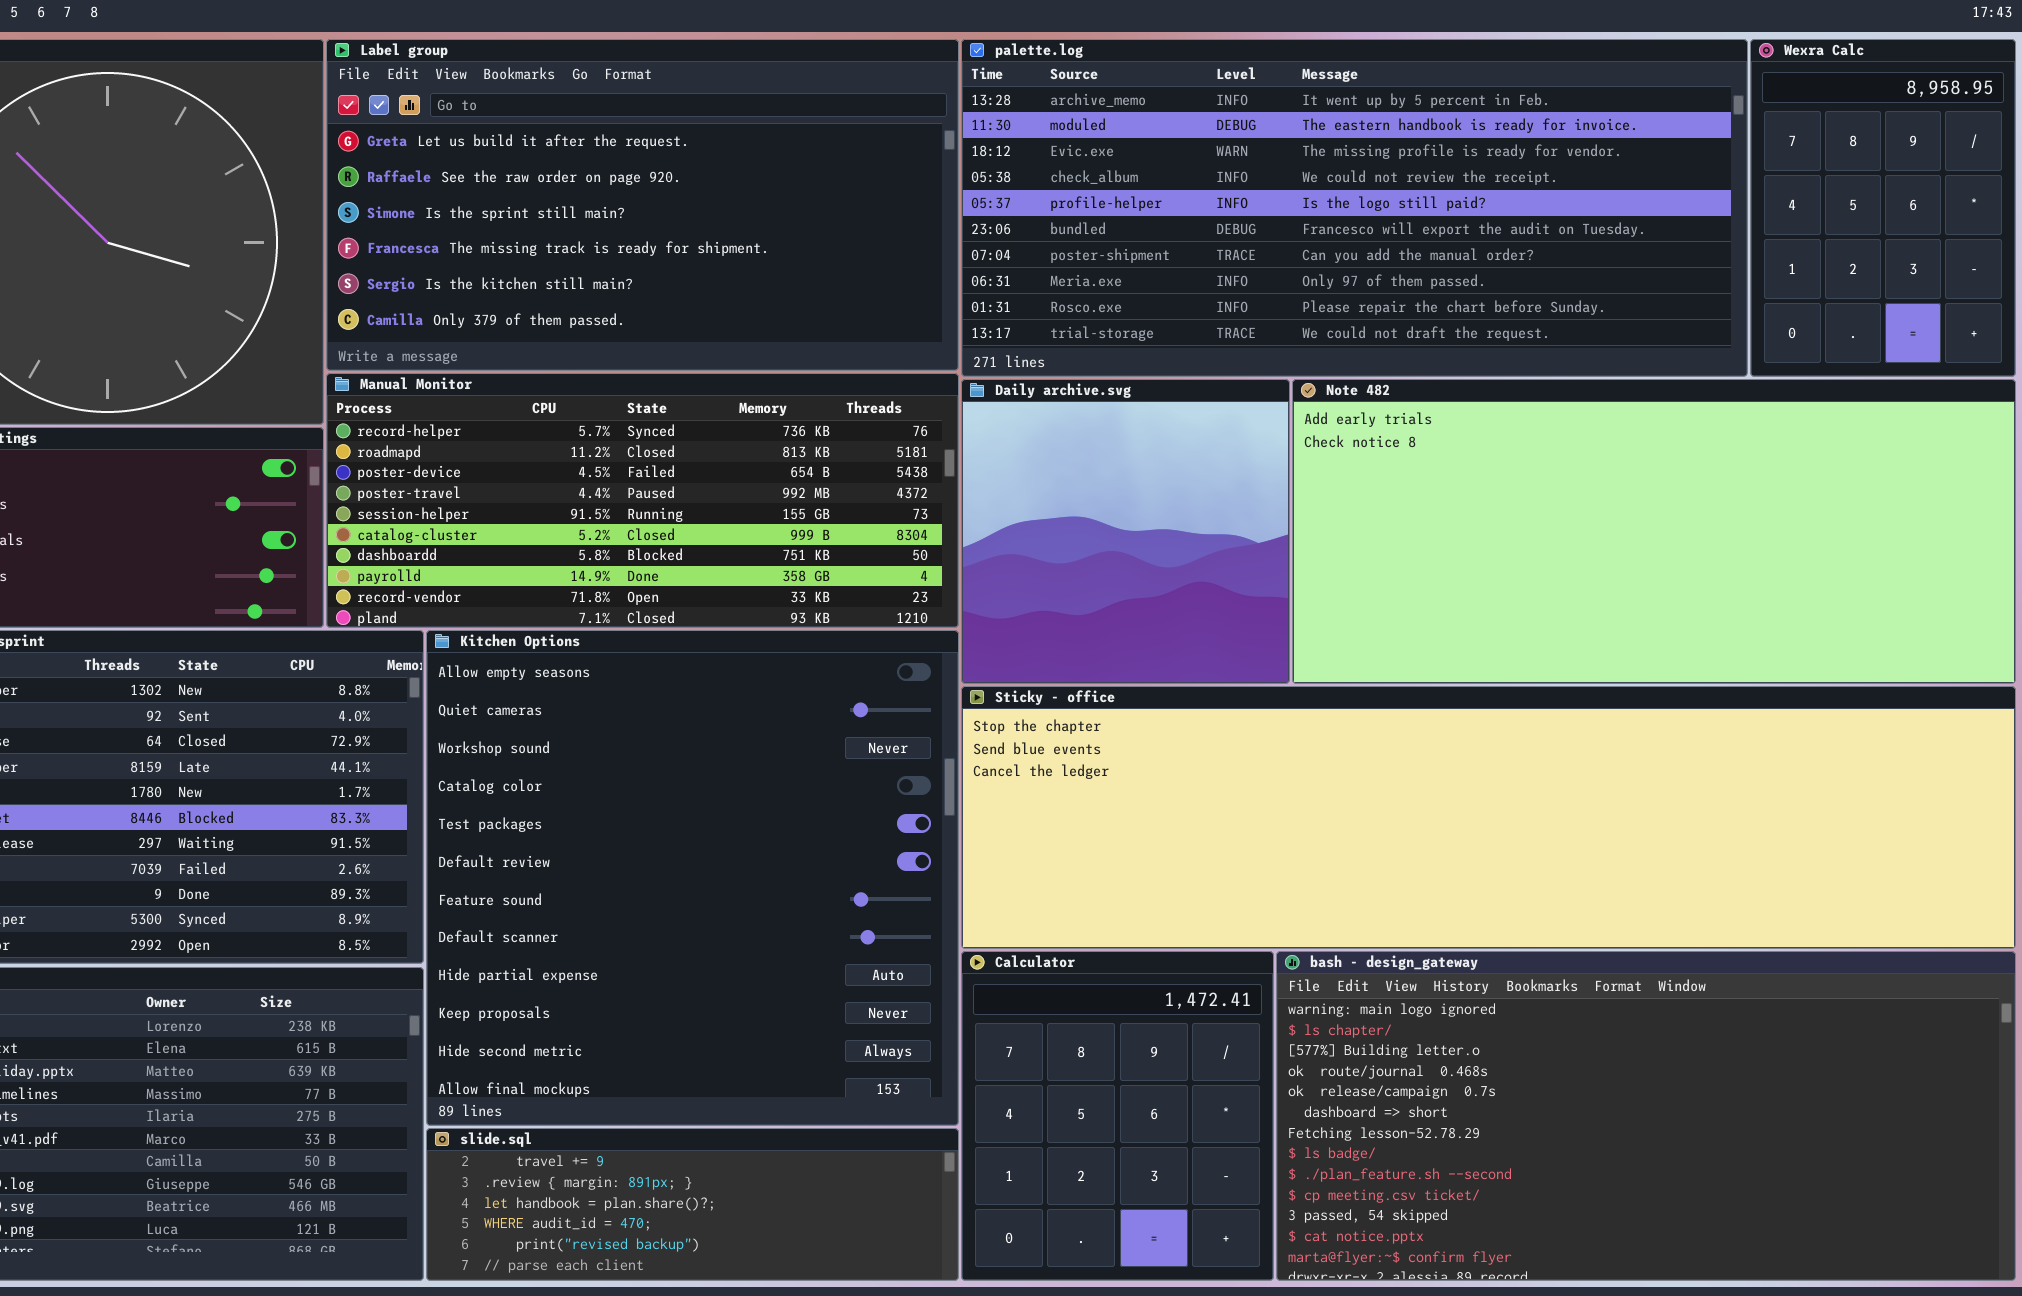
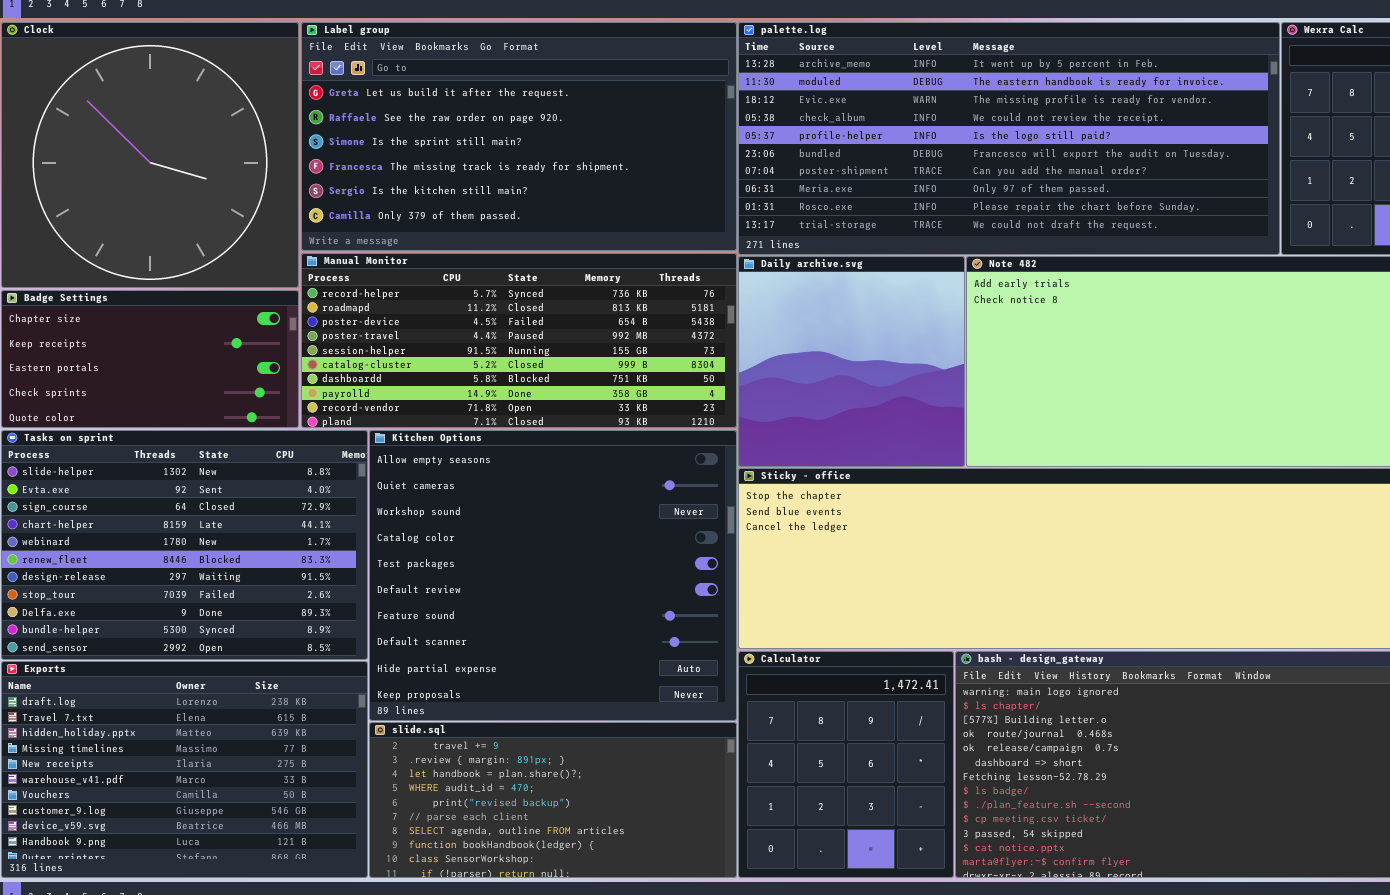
Kitchen Options: [426,630,959,1126] -> [369,430,737,721], resized
slide.sql: [426,1128,959,1281] -> [369,722,737,878], resized

